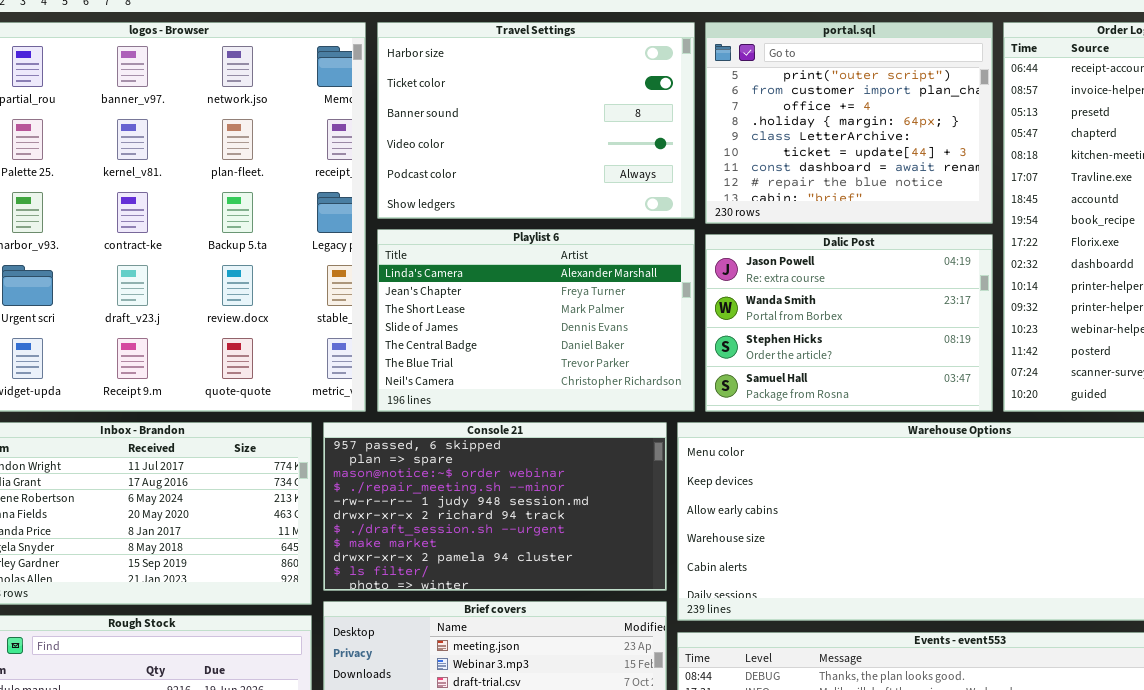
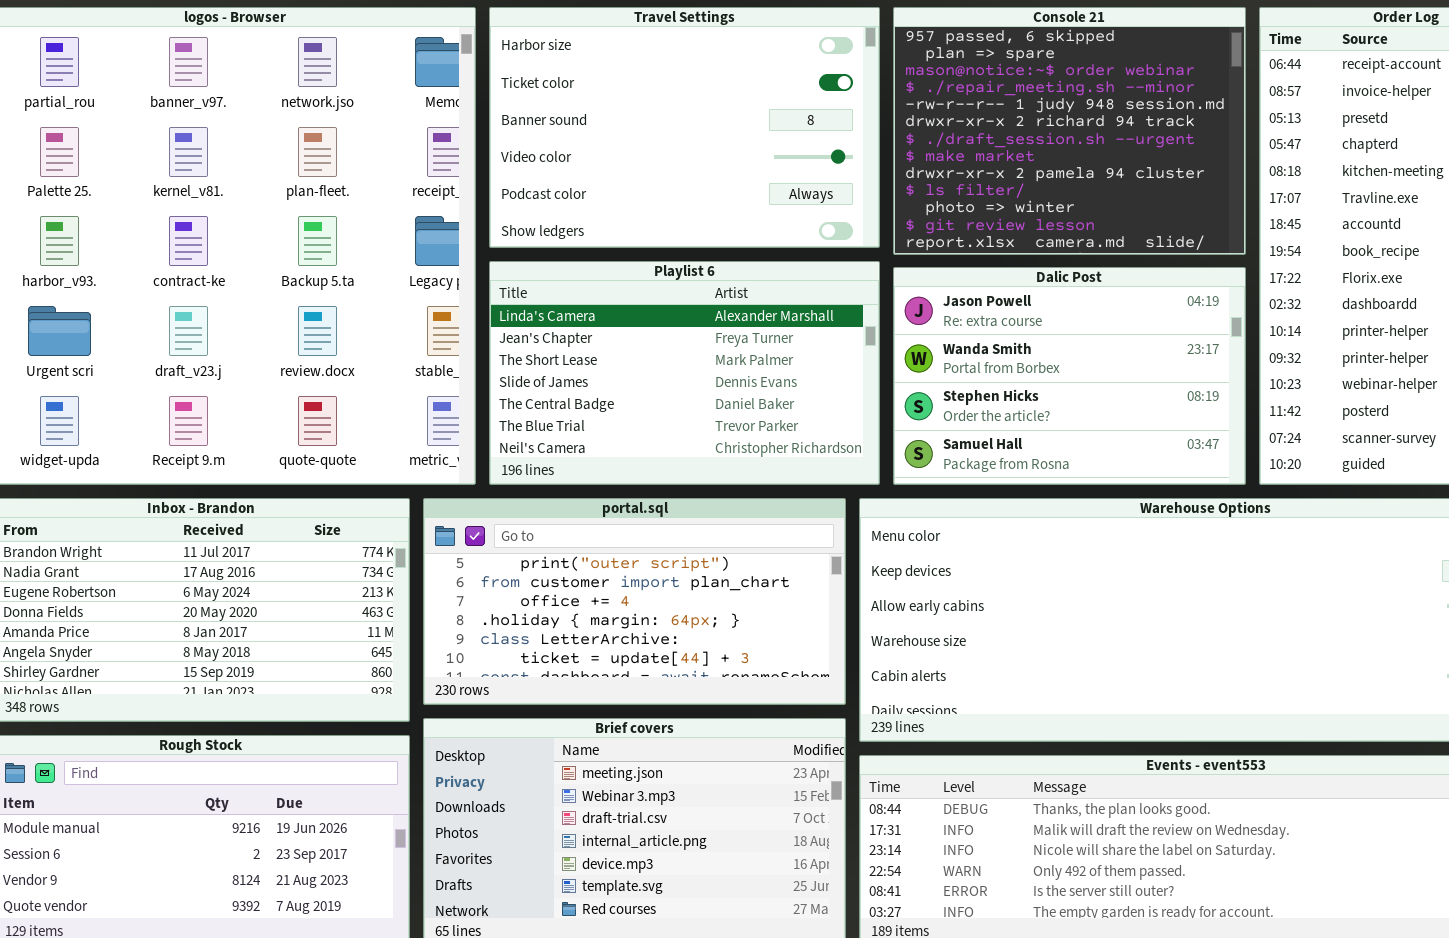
portal.sql: [705,22,993,224] -> [423,498,846,705], moved, resized
Console 21: [323,422,667,591] -> [893,7,1246,255], moved, resized

